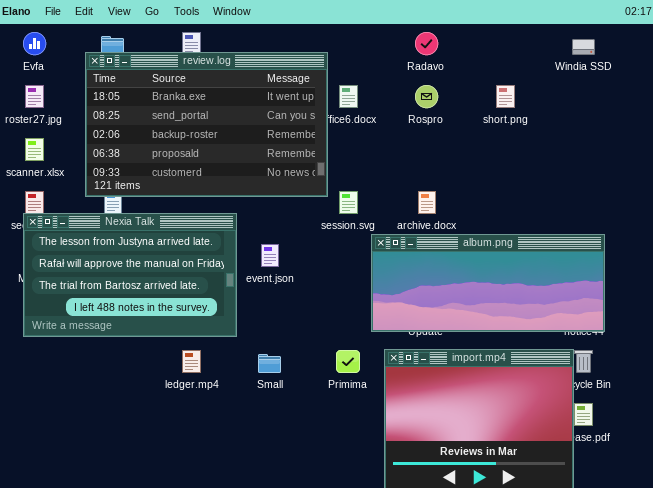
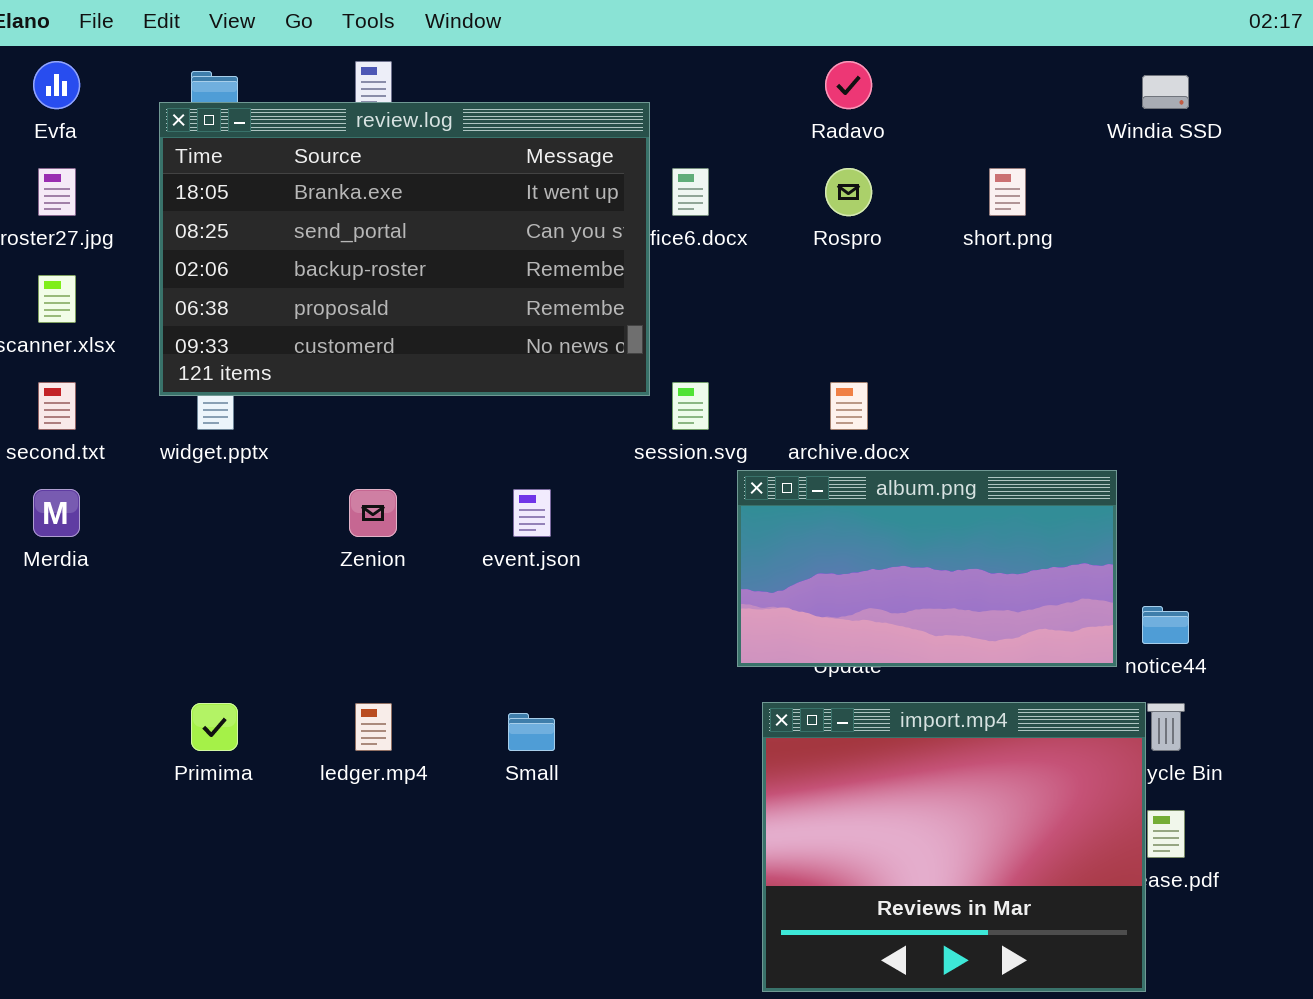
Nexia Talk: [23,213,237,337] -> none, closed
album.png: [371,234,605,332] -> [737,470,1117,667], resized
Primima: [336,350,360,373] -> [191,703,238,751], moved

